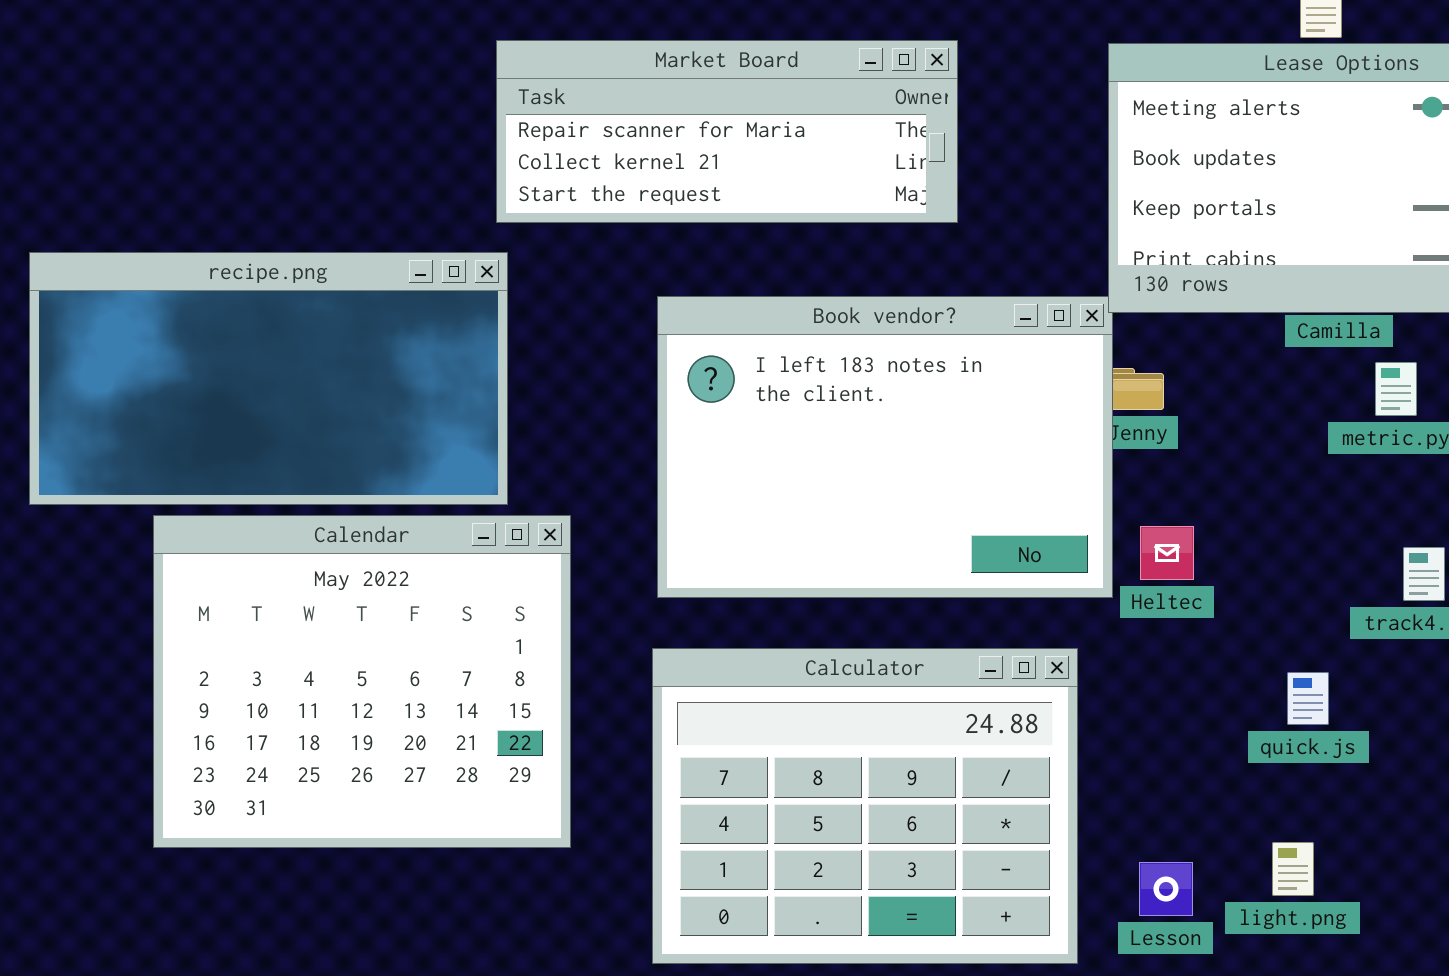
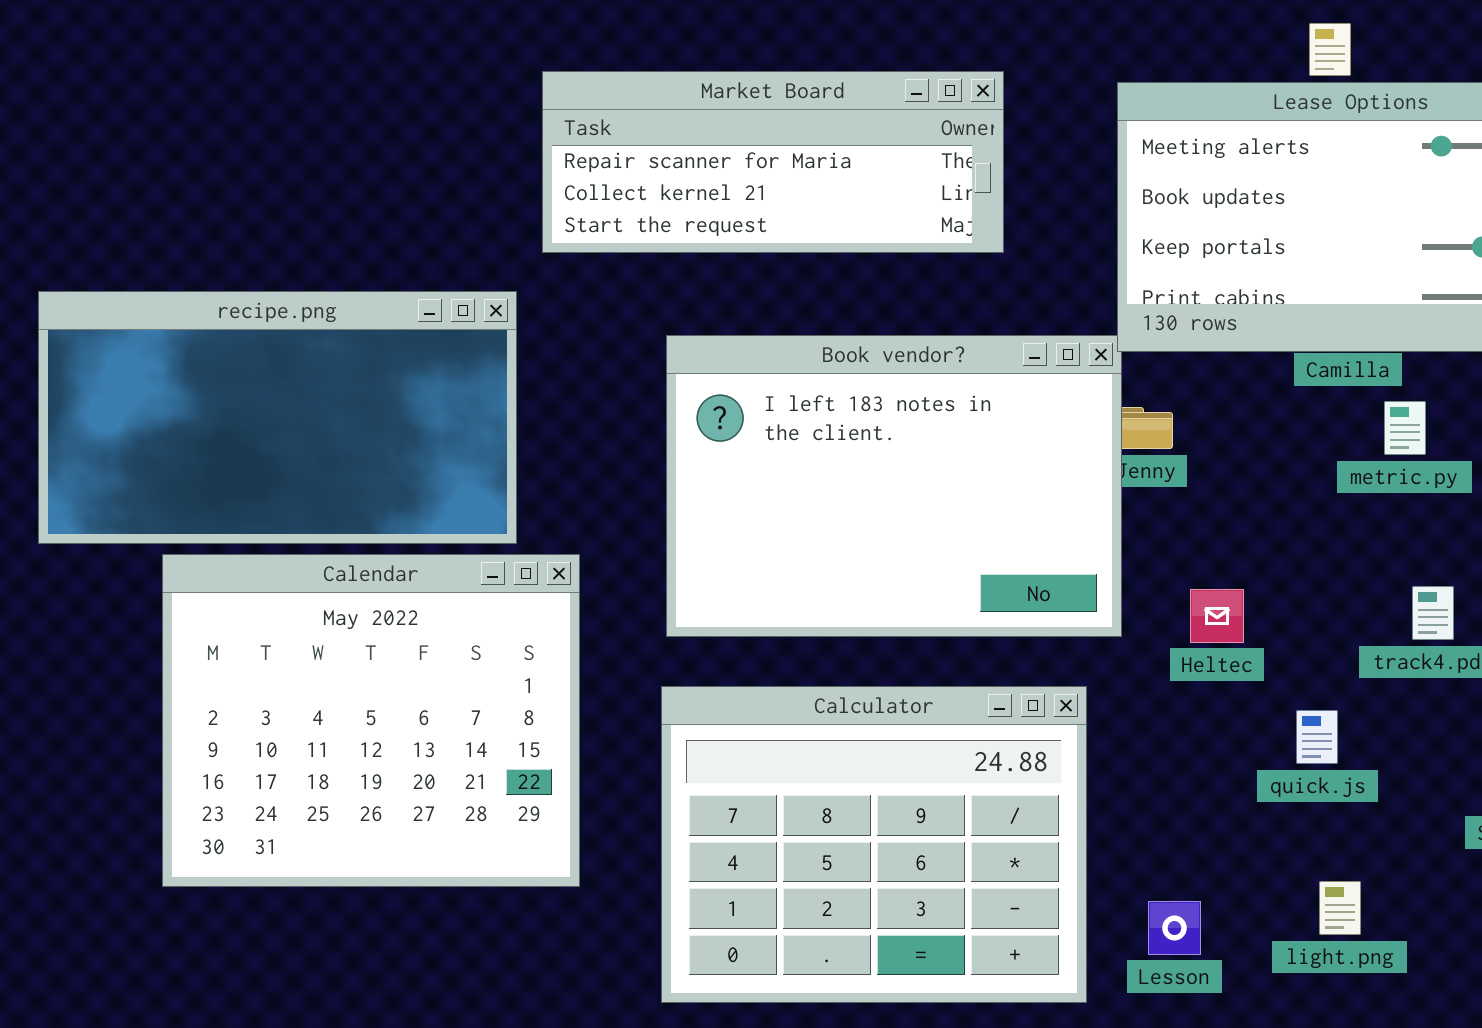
Market Board: [496,40,958,223] -> [542,71,1004,253], moved
Heltec: [1140,526,1194,580] -> [1190,589,1244,643], moved
light.png: [1272,842,1314,896] -> [1319,881,1361,935], moved

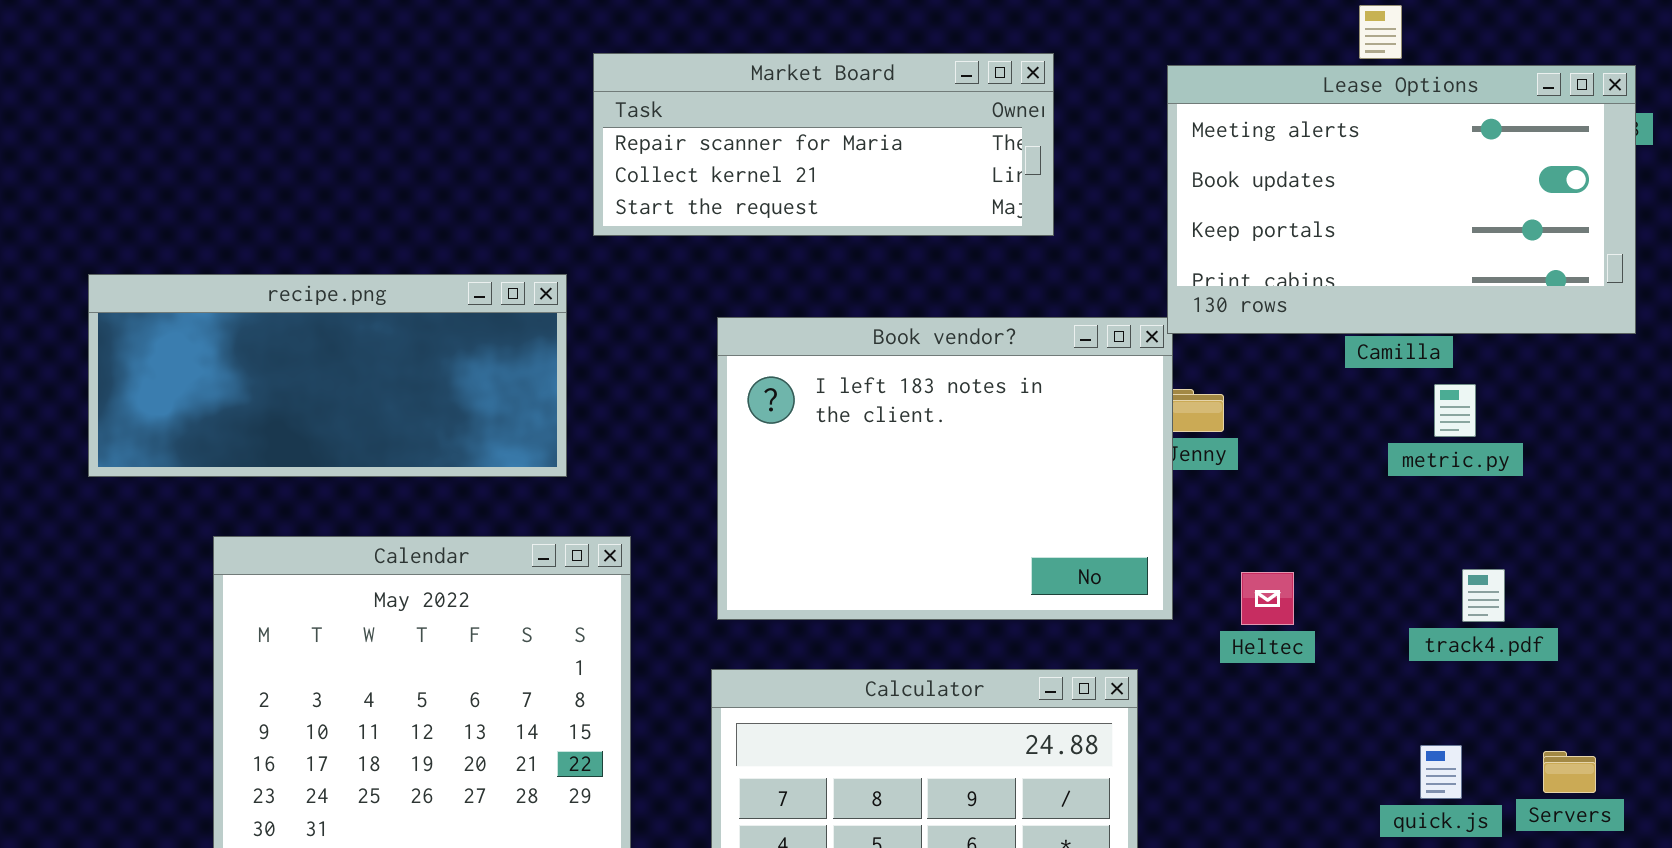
recipe.png: [38,291,517,544] -> [88,274,567,477], resized
quick.js: [1296,710,1338,764] -> [1420,745,1462,799], moved

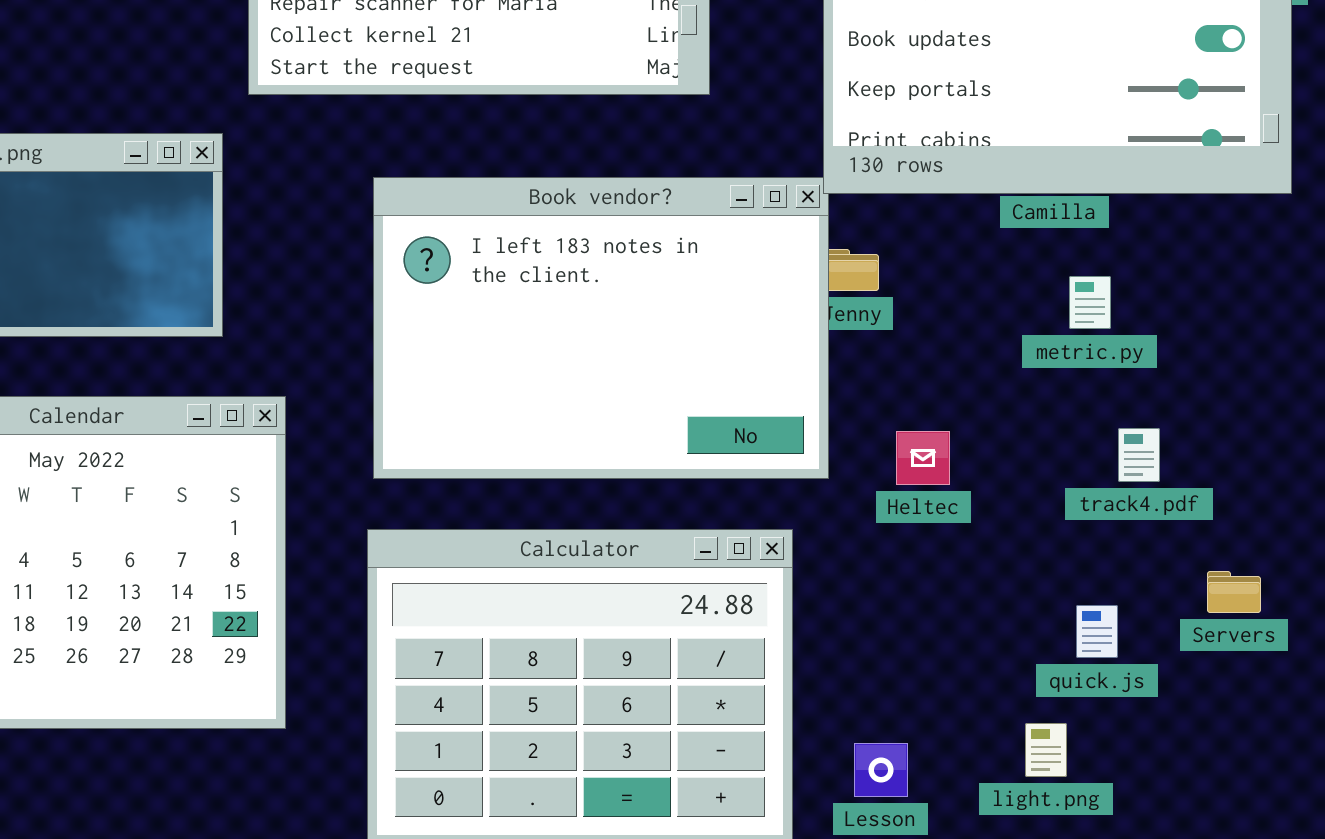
metric.py: [1434,384,1476,437] -> [1069,276,1111,329], moved
Servers: [1543,751,1596,793] -> [1207,571,1261,613], moved

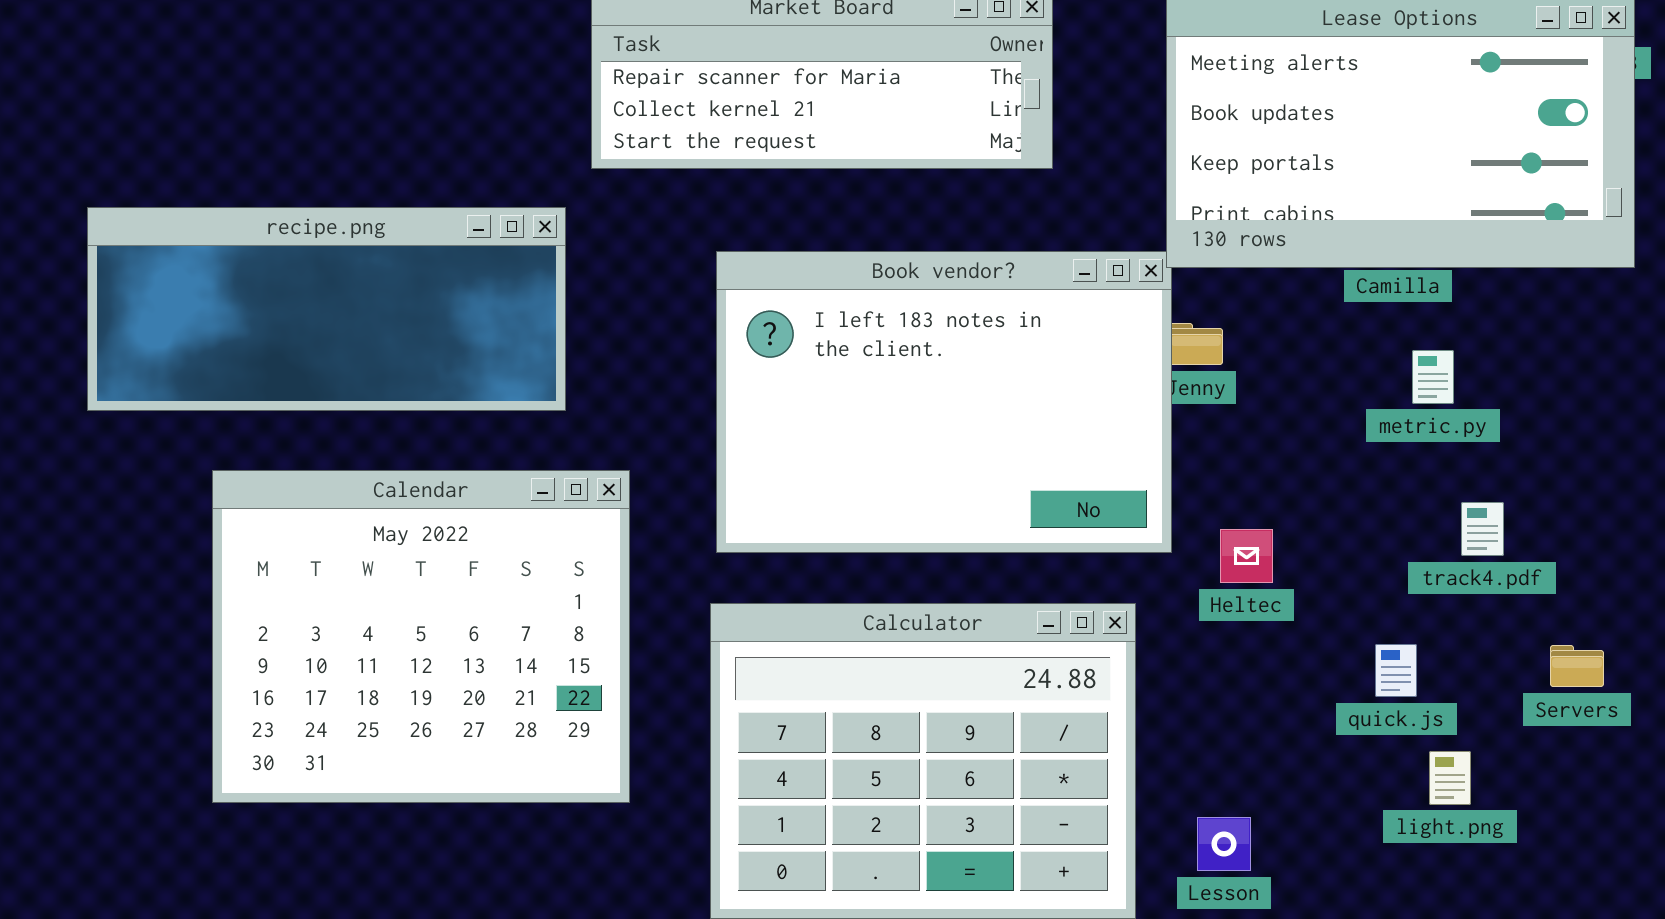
Heltec: [896,431,950,485] -> [1220,529,1273,583], moved
quick.js: [1076,605,1118,658] -> [1375,644,1417,697], moved
light.png: [1025,723,1067,777] -> [1429,751,1471,805], moved

